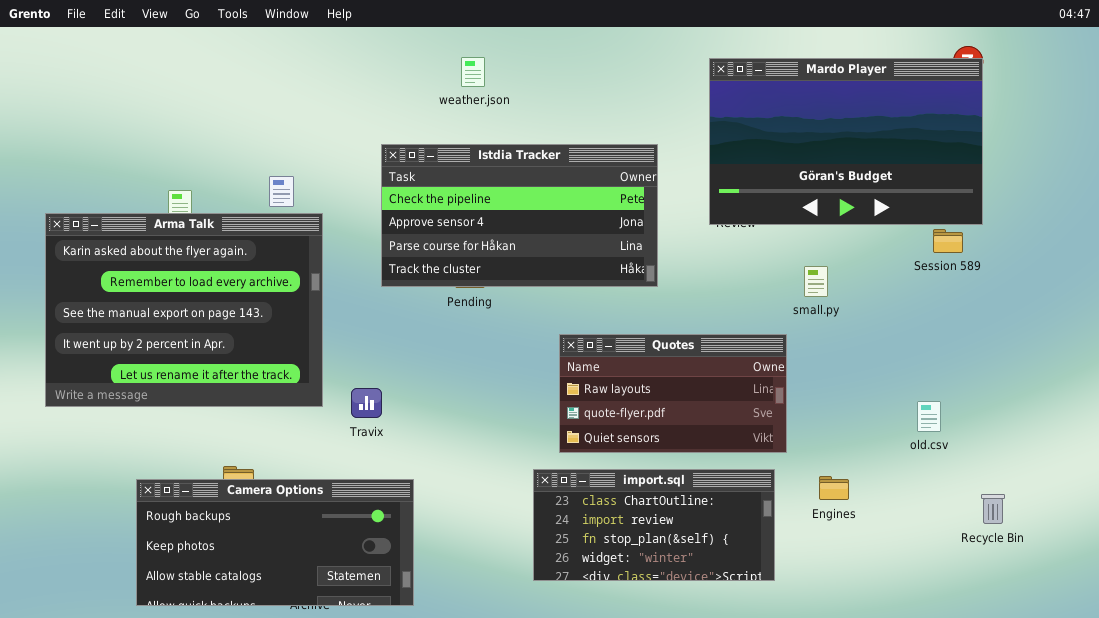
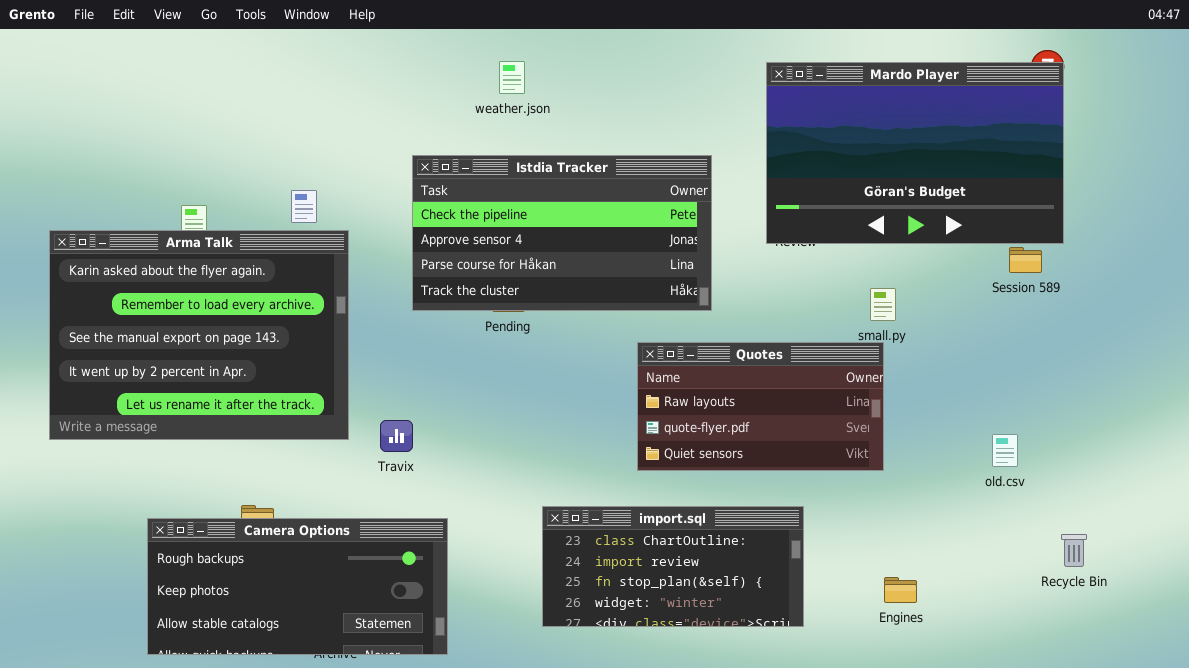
Quotes: [559,334,787,453] -> [637,342,884,471], moved
import.sql: [533,469,775,581] -> [542,506,804,627], moved
Engines: [819,476,849,500] -> [884,577,917,603], moved

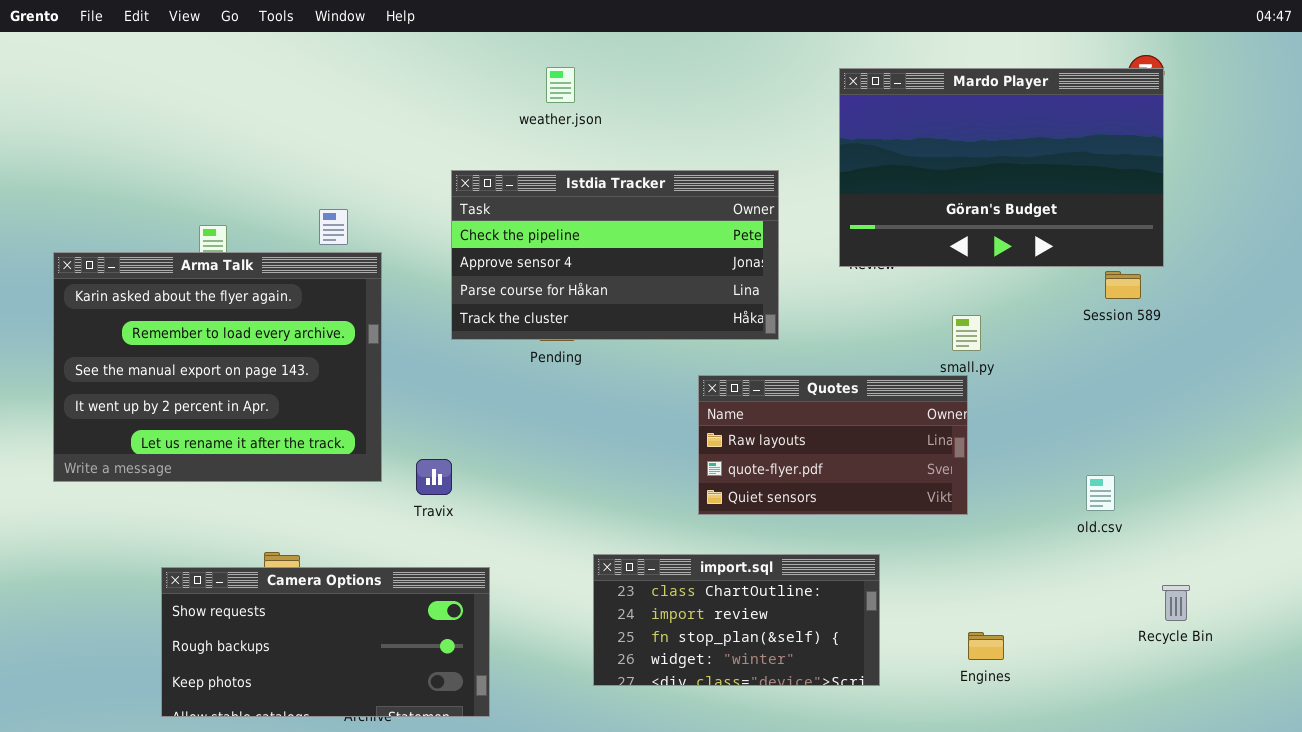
Camera Options: [147,518,448,655] -> [161,567,490,717], scrolled up 1 row

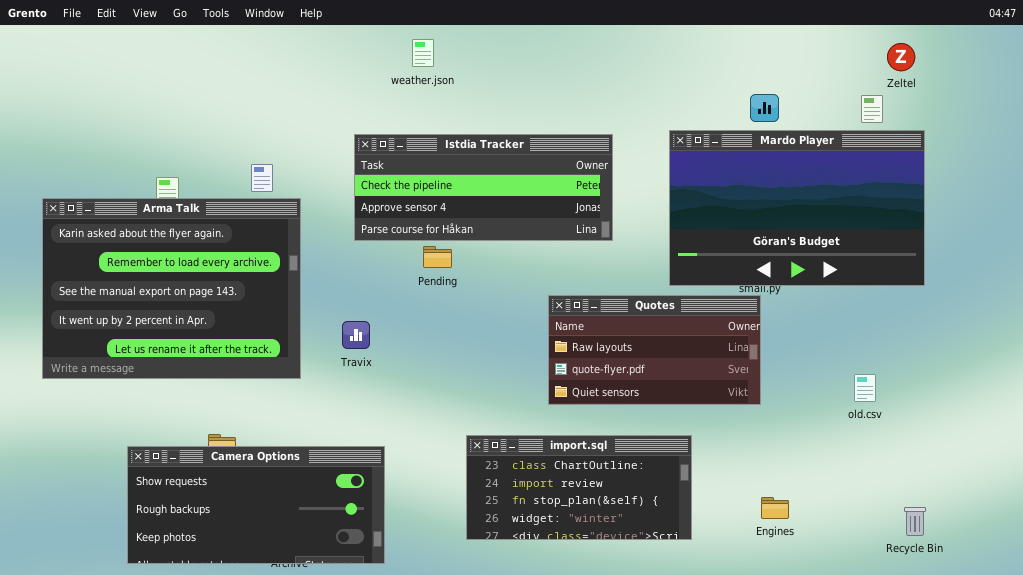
weather.json: [546,67,575,103] -> [412,39,434,67], moved
Mardo Player: [839,68,1164,267] -> [669,130,925,286], moved
Istdia Tracker: [451,170,779,340] -> [354,134,613,241], resized
Travix: [416,459,452,495] -> [342,321,370,349], moved
Recycle Bin: [1162,585,1190,621] -> [904,507,926,536], moved

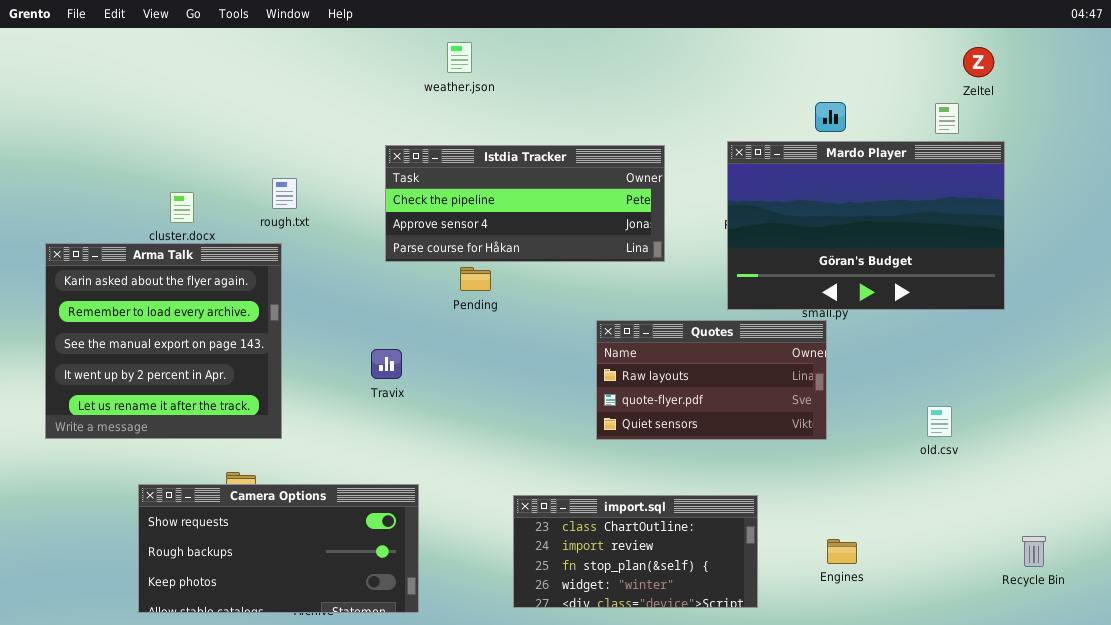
Arma Talk: [42,198,301,379] -> [45,243,282,439], moved, resized
import.sql: [466,435,692,540] -> [513,495,758,608], moved
Recycle Bin: [904,507,926,536] -> [1022,536,1046,567], moved

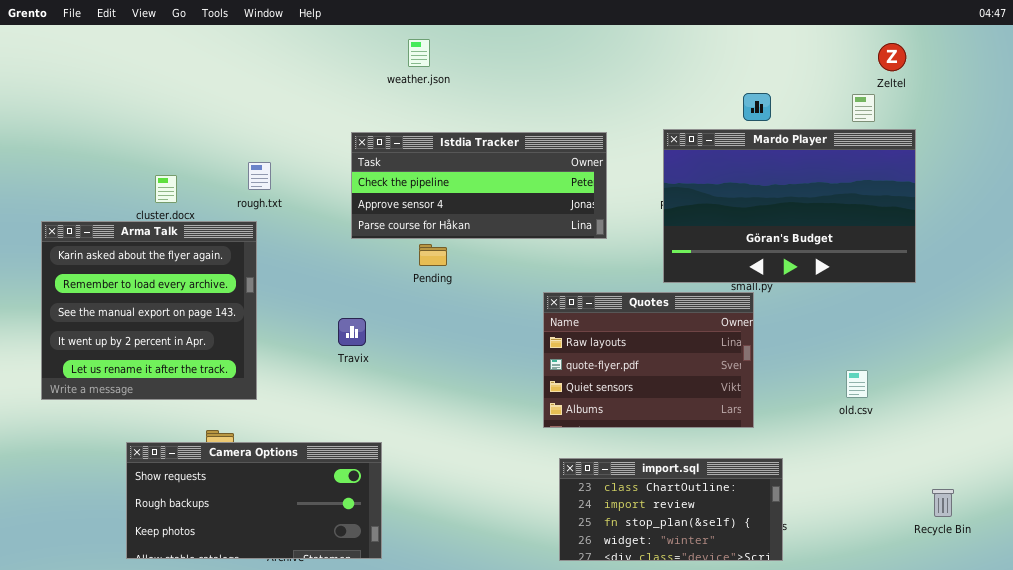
Quotes: [596,320,827,440] -> [543,292,754,428], resized
import.sql: [513,495,758,608] -> [559,458,783,561], moved

